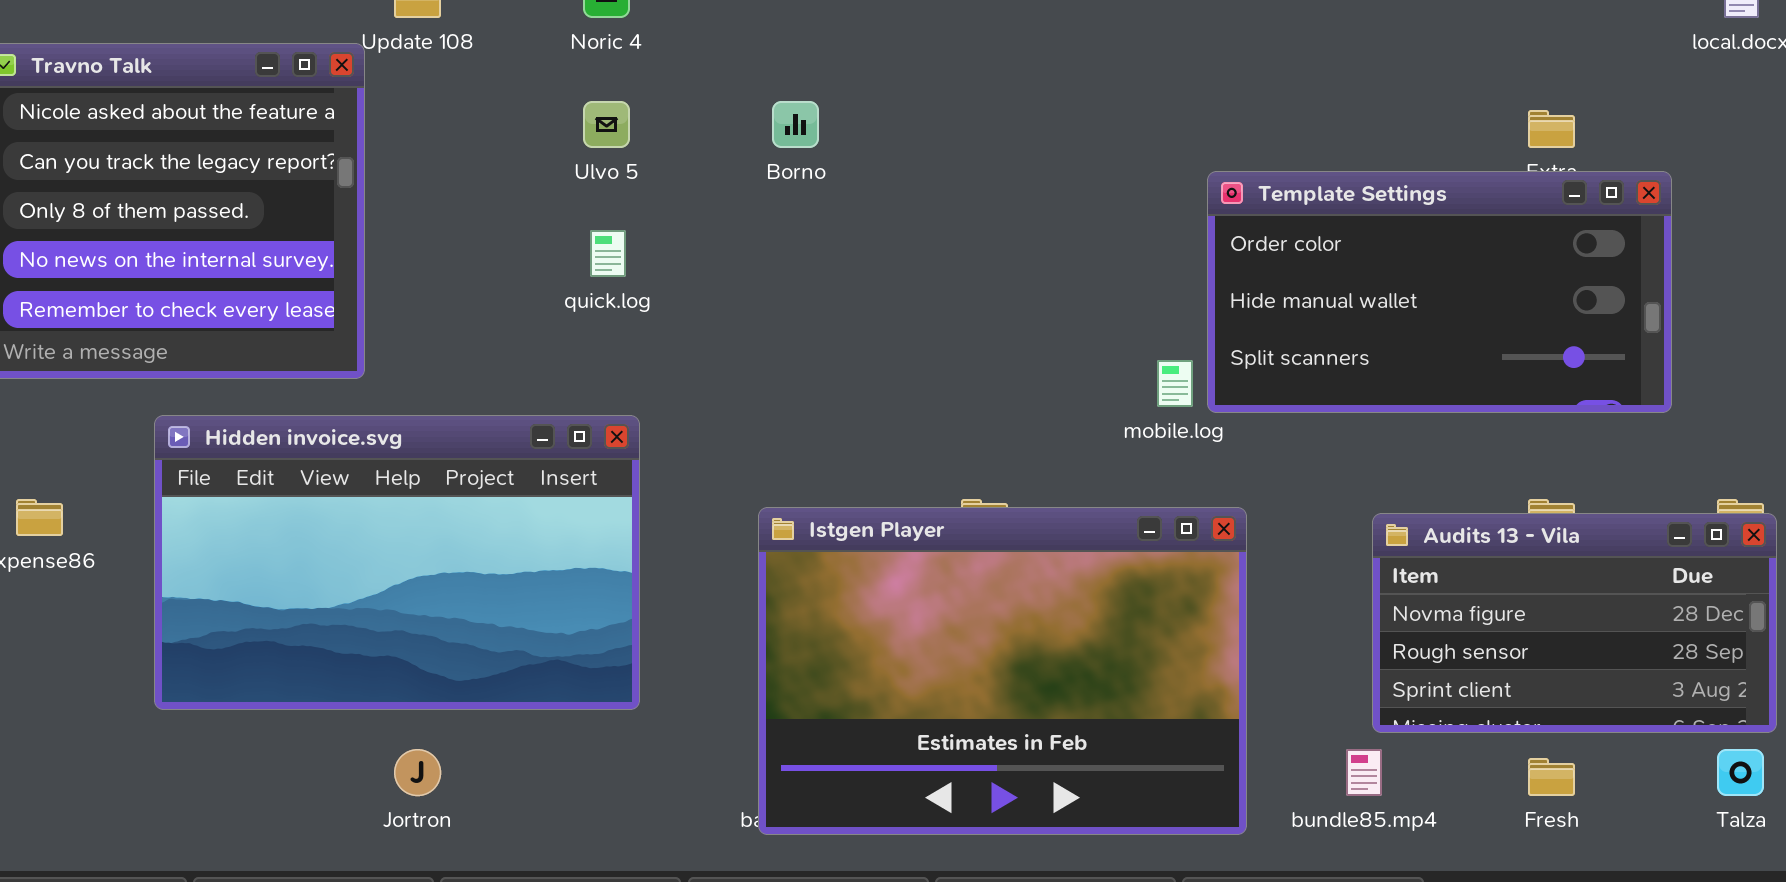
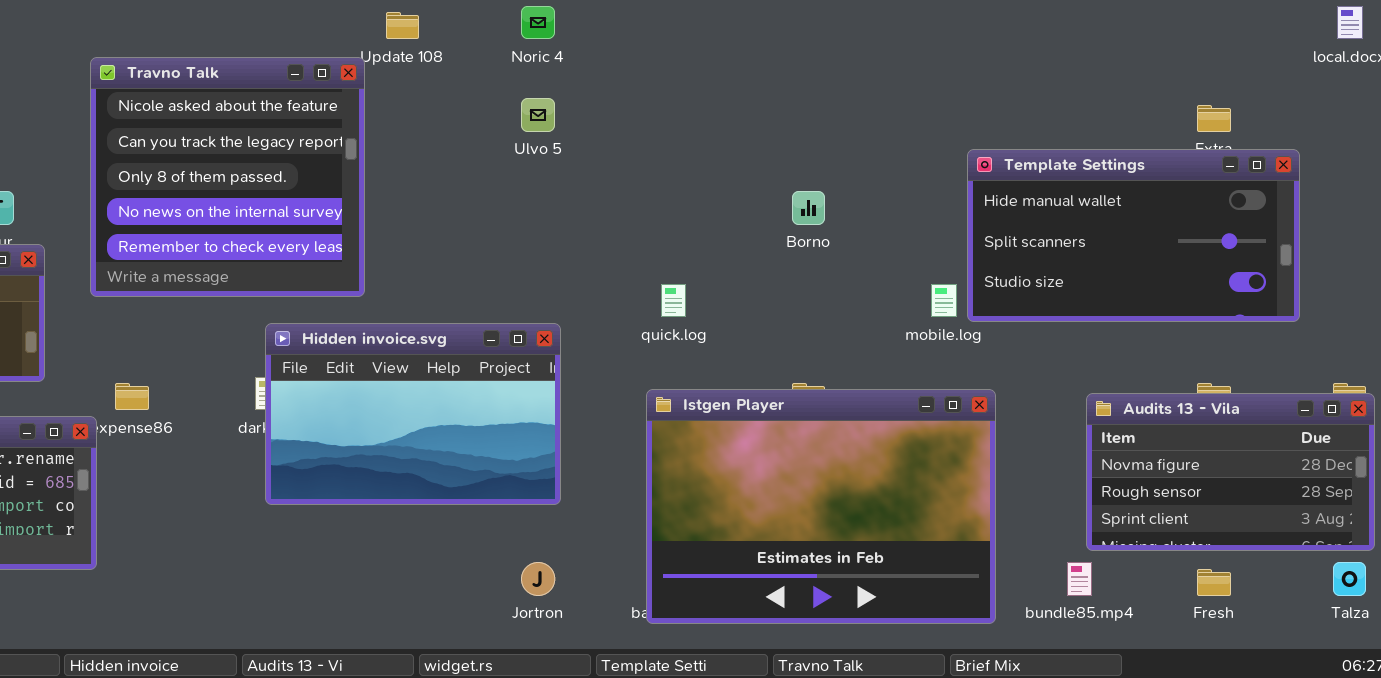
Borno: [772,101,819,148] -> [792,191,825,225], moved
Template Settings: [1207,171,1672,413] -> [967,149,1300,322], scrolled down 1 row
quick.log: [590,230,626,277] -> [661,284,686,317], moved
Hidden invoice.svg: [154,415,640,710] -> [265,323,561,505], resized
Jortron: [394,749,441,796] -> [521,562,555,596], moved

